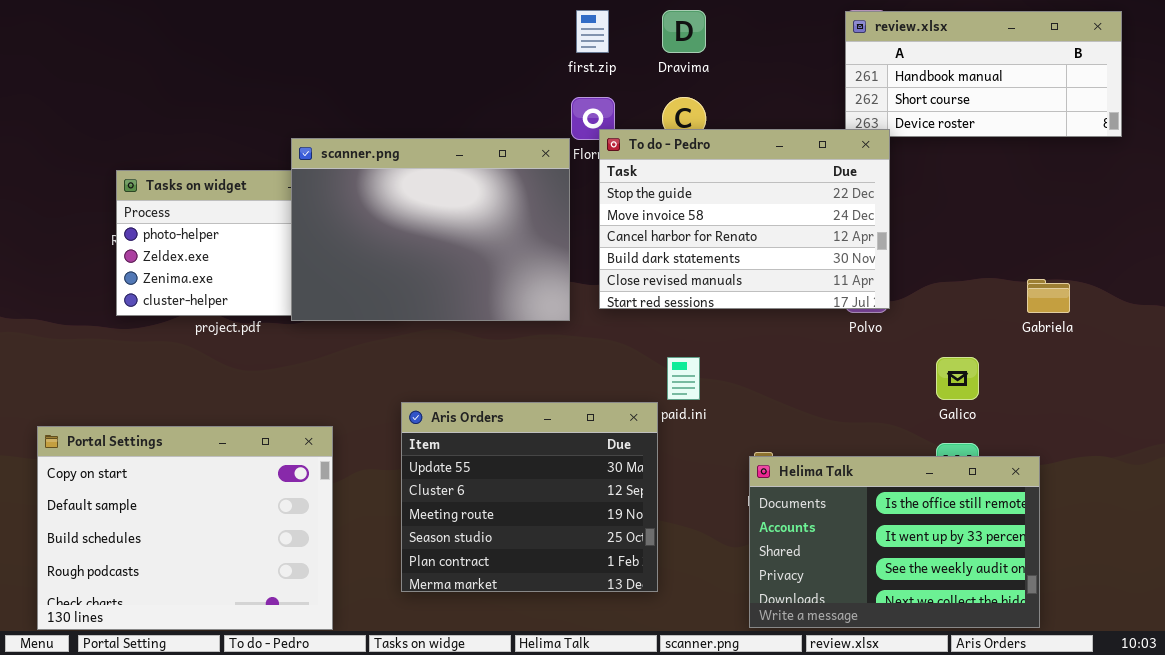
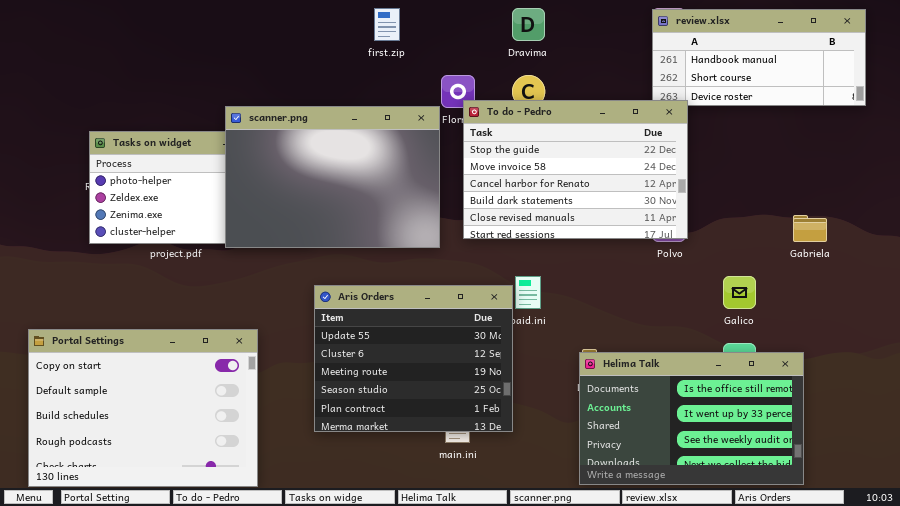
first.zip: [576,10,609,53] -> [374,8,400,41], moved
Aris Orders: [401,402,658,592] -> [314,285,513,432], moved

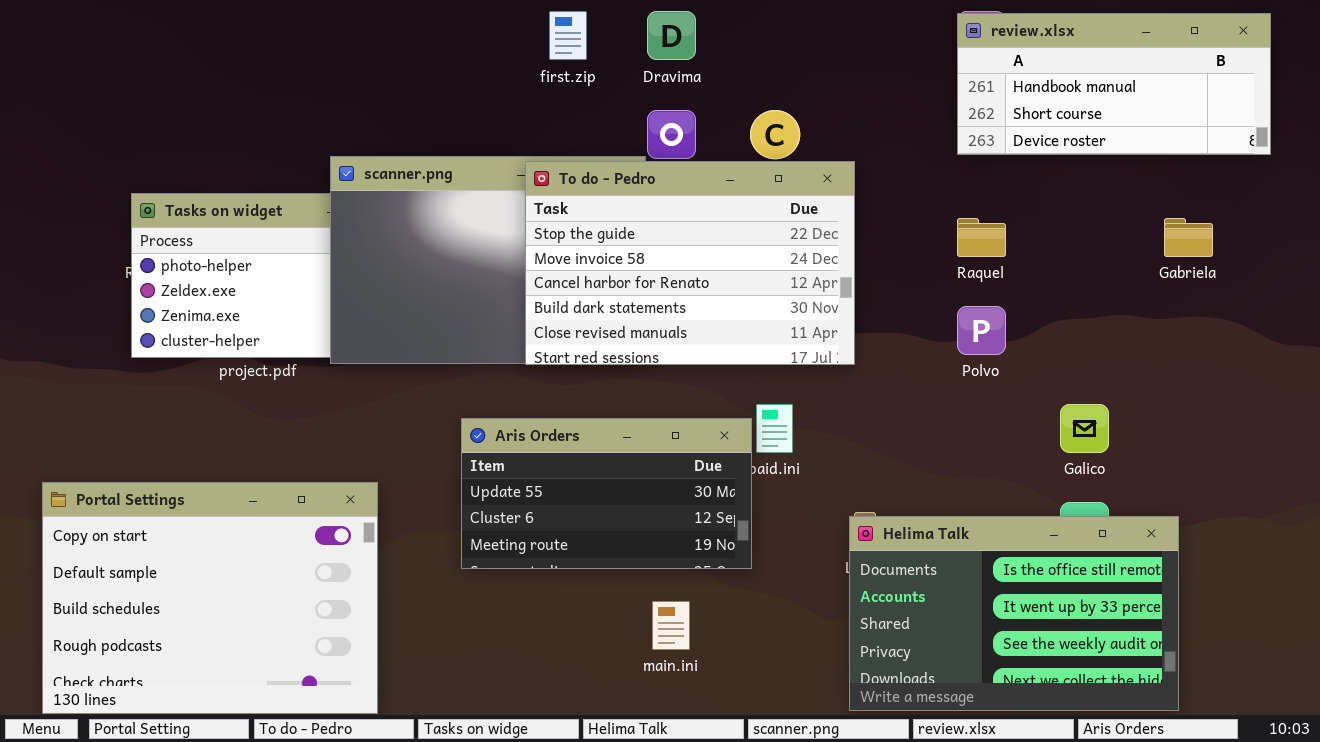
Dravima: [512,8,545,41] -> [647,11,696,60], moved
To do - Pedro: [463,100,688,239] -> [525,161,855,365], moved
Gabriela: [793,215,827,242] -> [1164,218,1213,257], moved
Aris Orders: [314,285,513,432] -> [461,418,752,569], resized

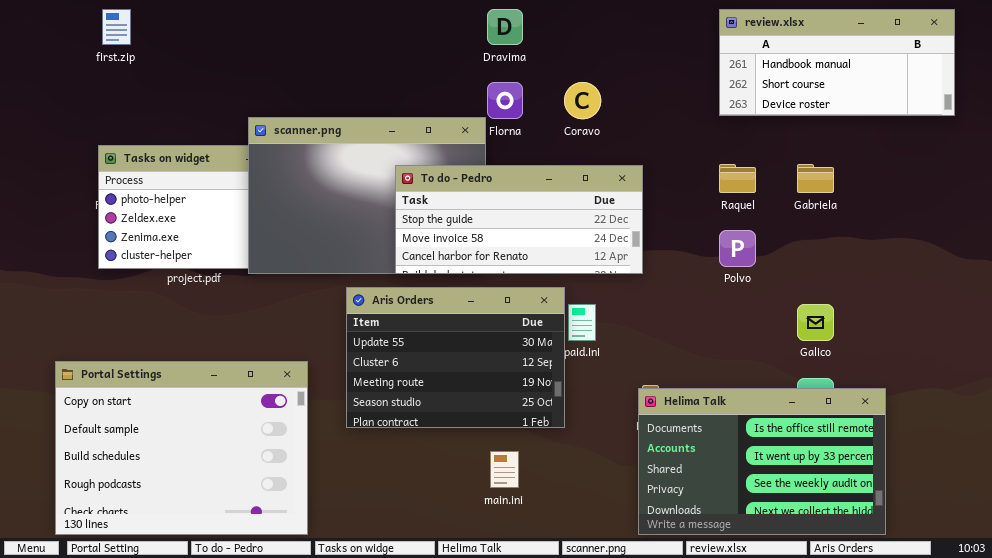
first.zip: [549,11,587,60] -> [102,9,131,45], moved
To do - Pedro: [525,161,855,365] -> [395,165,643,274], resized
Gabriela: [1164,218,1213,257] -> [797,164,834,193], moved
Aris Orders: [461,418,752,569] -> [346,287,565,428], resized
Portal Settings: [42,482,378,714] -> [55,361,308,535], moved

